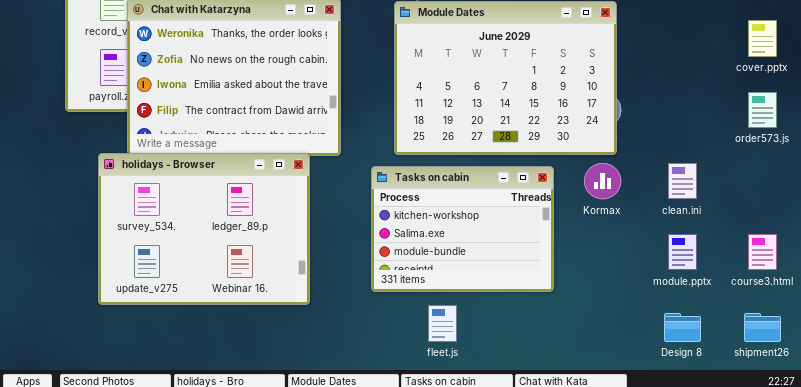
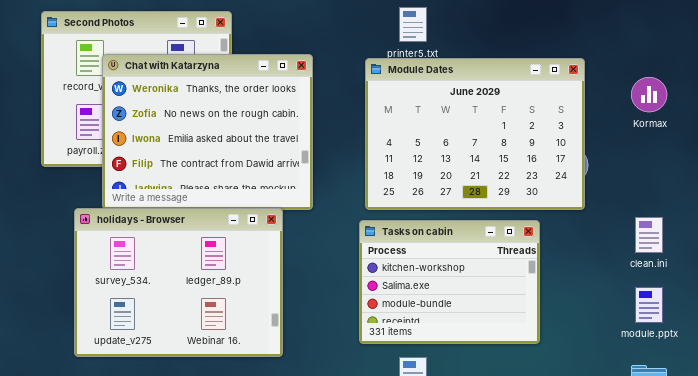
Kormax: [584,163,621,199] -> [631,77,667,112], moved
Tasks on cabin: [371,166,554,292] -> [359,220,540,344], moved

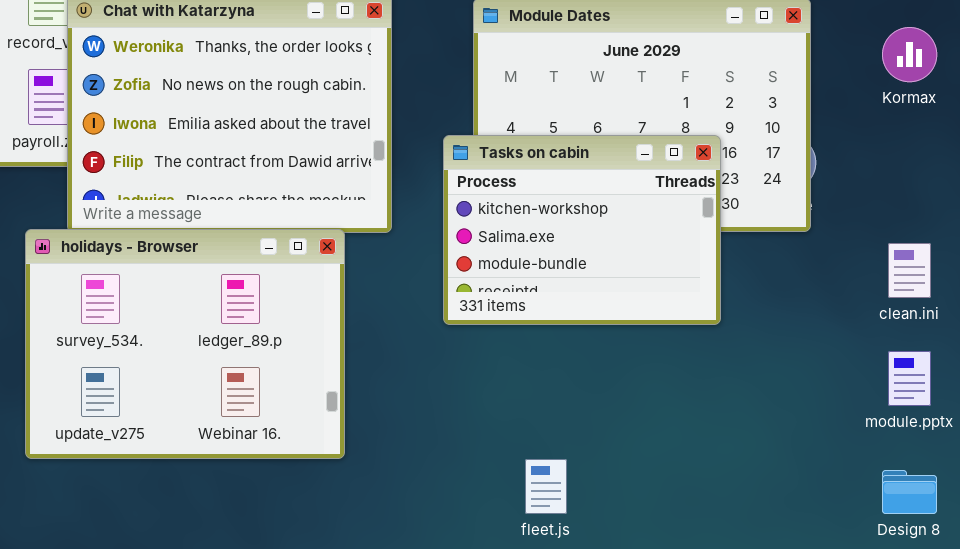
Tasks on cabin: [359,220,540,344] -> [443,135,721,325], moved

